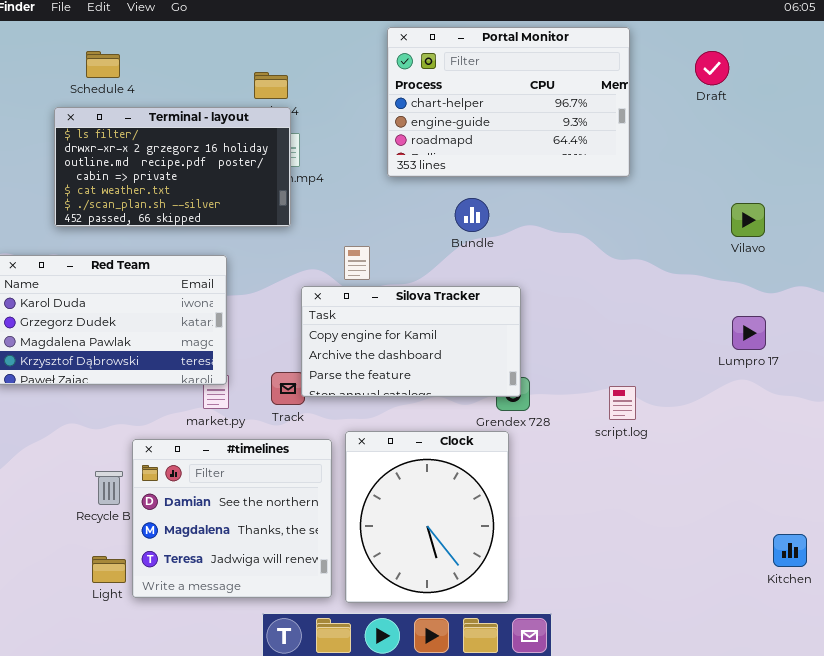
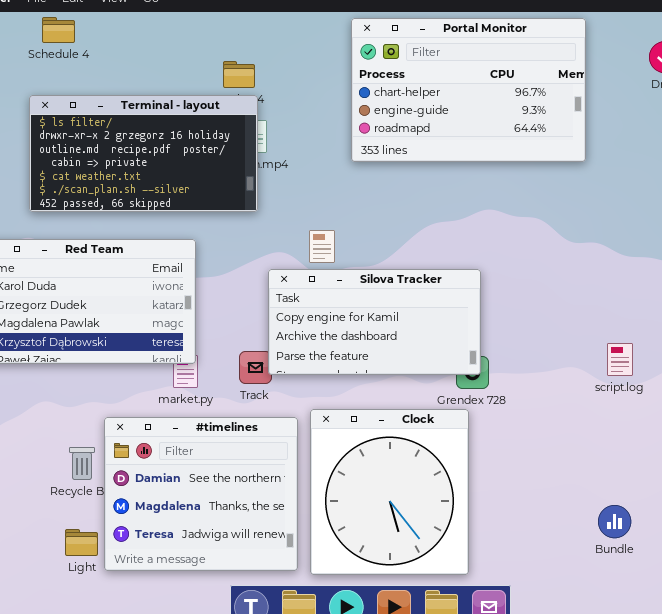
Schedule 4: [86,51,120,78] -> [42,17,75,43], moved
Bundle: [455,198,489,232] -> [598,505,631,538], moved
script.log: [609,386,636,420] -> [607,343,633,376], moved

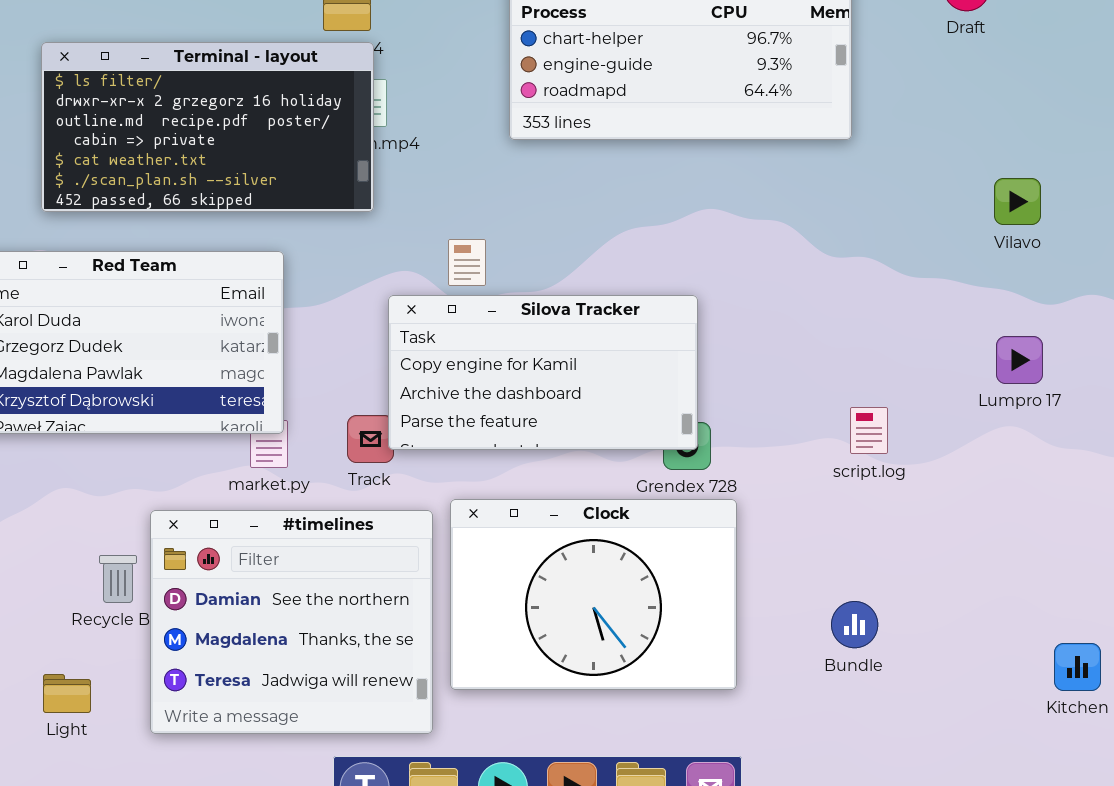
script.log: [607,343,633,376] -> [850,407,888,454], moved
Clock: [310,409,469,575] -> [450,499,737,690], resized
Bundle: [598,505,631,538] -> [831,601,878,648], moved
Light: [65,529,98,556] -> [43,674,91,713], moved

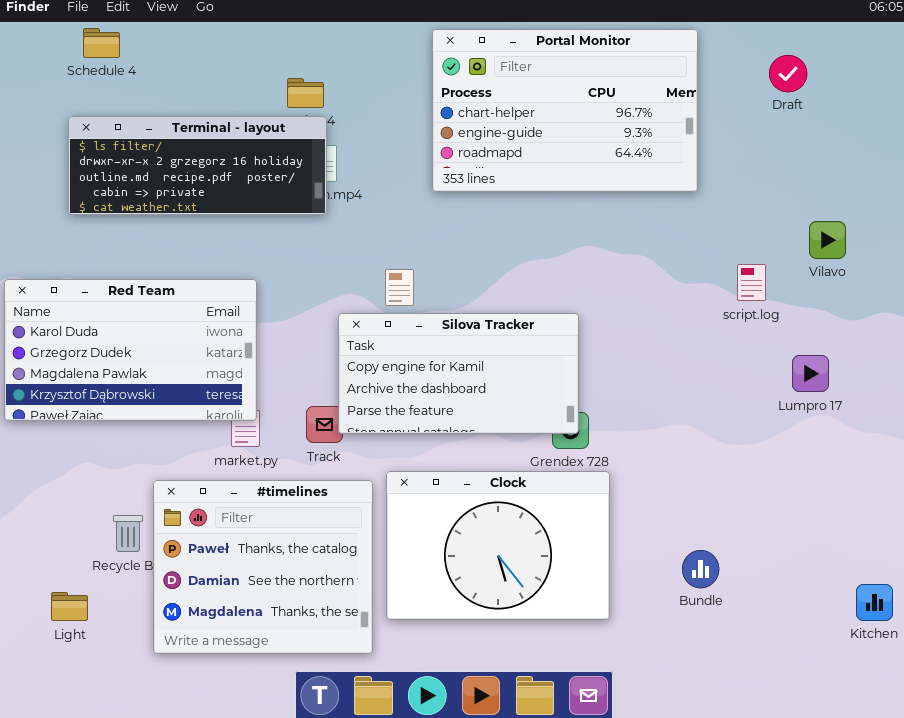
Terminal - layout: [41,42,374,212] -> [68,116,327,215], resized
Lumpro 17: [996,336,1043,384] -> [792,355,829,392], moved
script.log: [850,407,888,454] -> [737,264,766,301], moved
#timelines: [150,510,433,734] -> [153,480,373,654], scrolled up 1 row
Light: [43,674,91,713] -> [51,592,88,621], moved

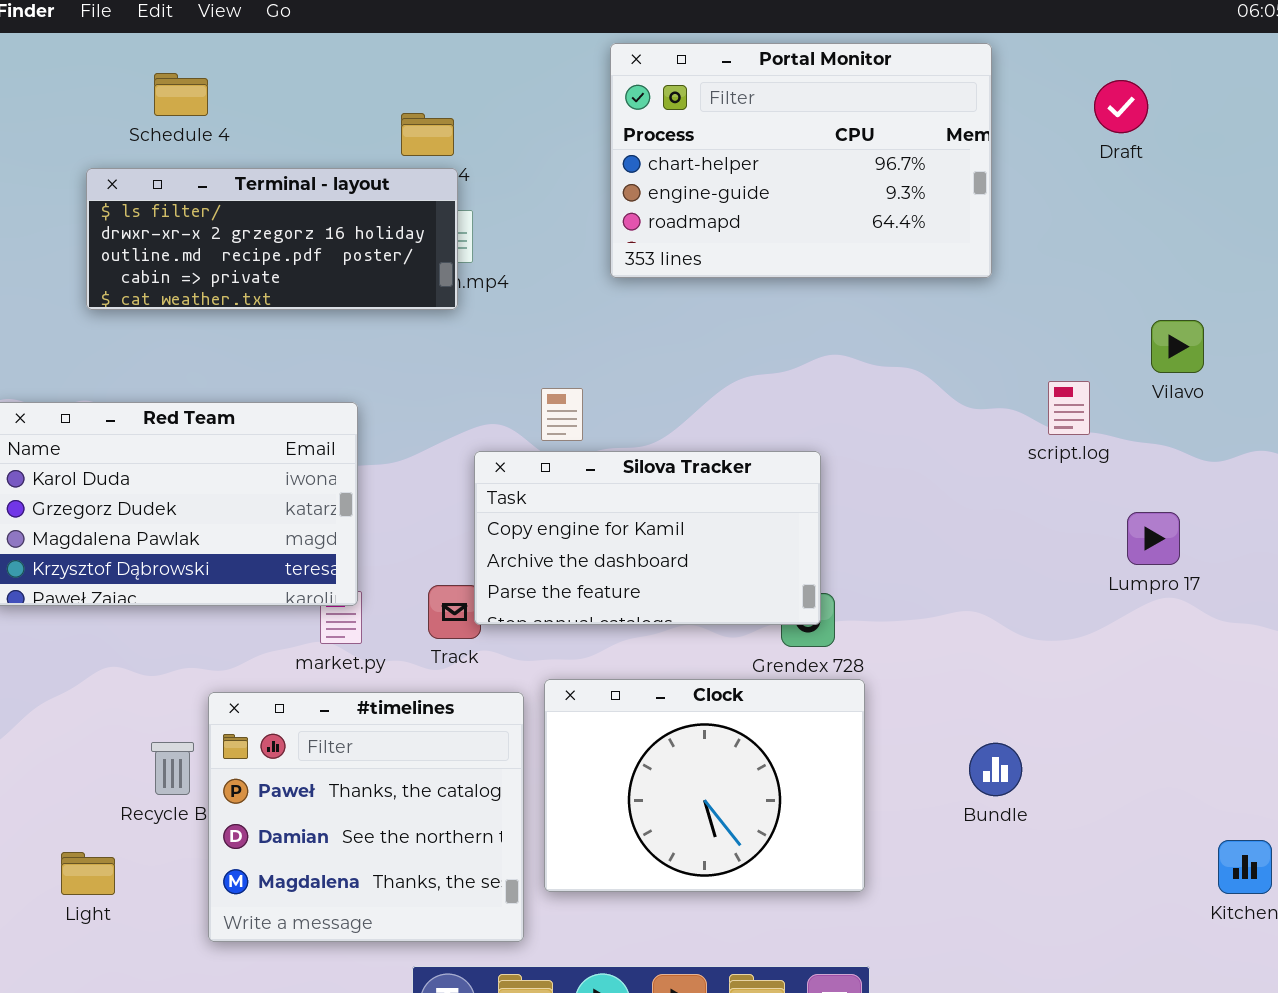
Schedule 4: [83,28,120,58] -> [154,73,208,116], moved
Bundle: [682,550,719,588] -> [969,743,1022,796], moved

